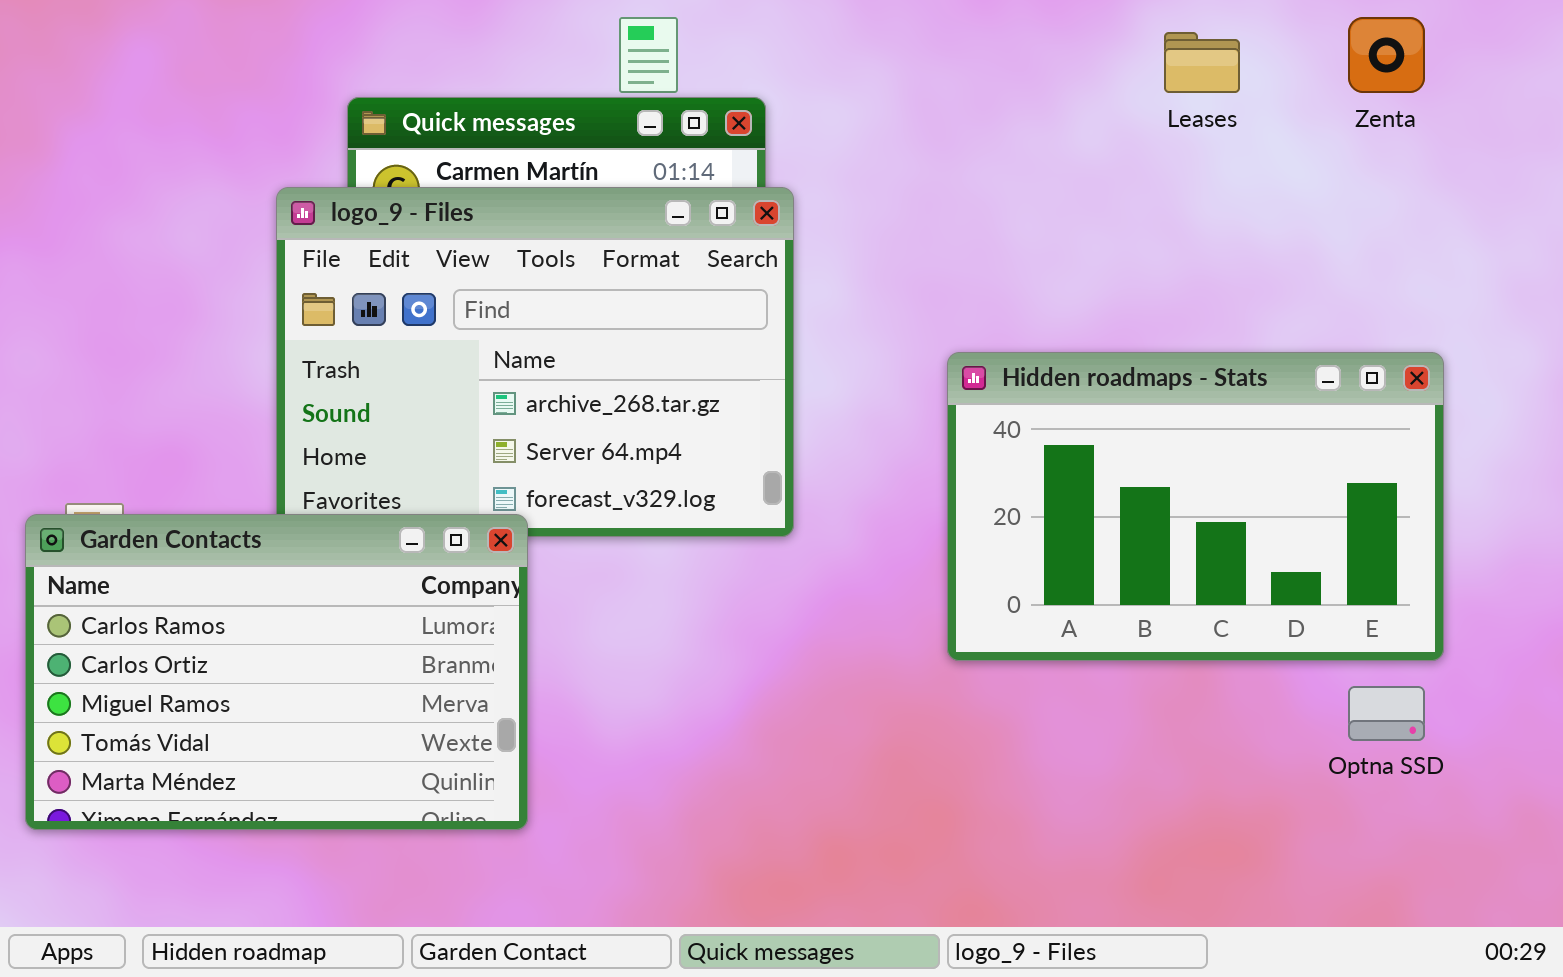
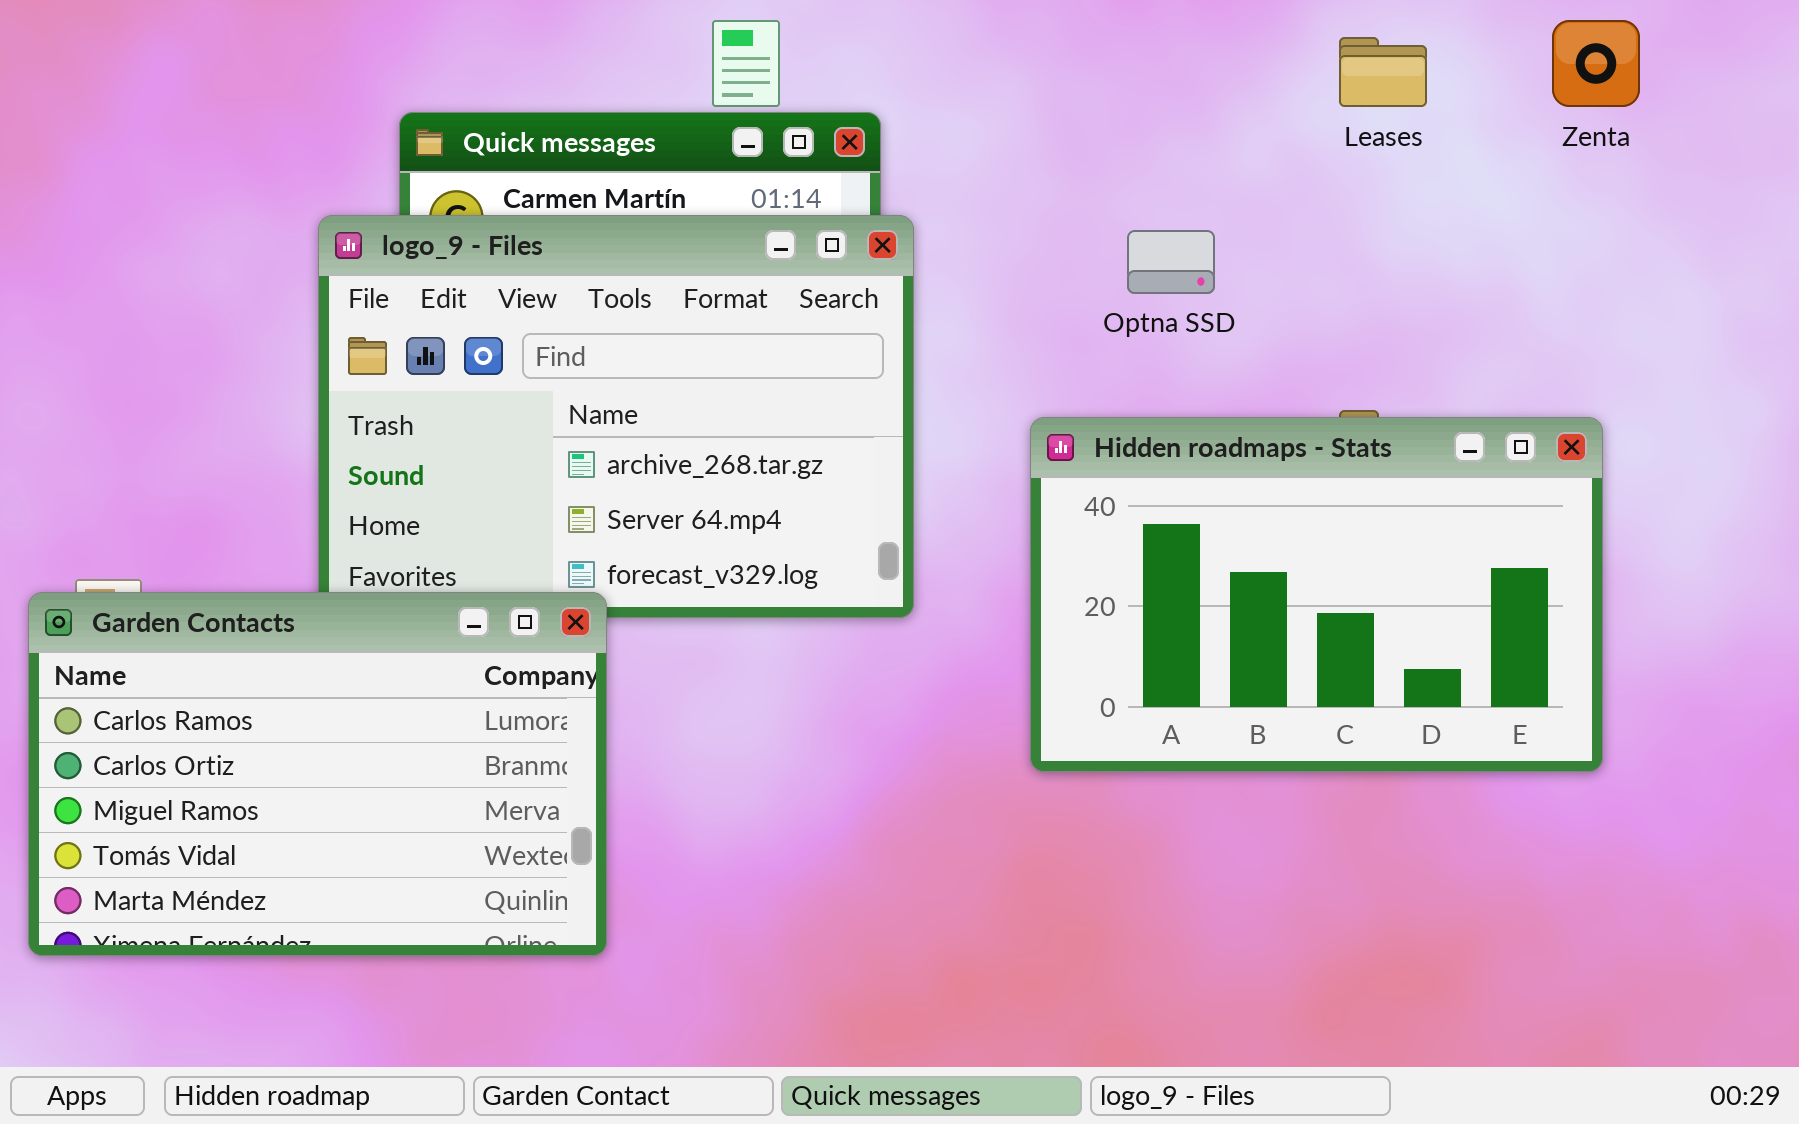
Hidden roadmaps - Stats: [947,352,1444,661] -> [1030,417,1603,772], moved
Optna SSD: [1348,686,1425,741] -> [1127,230,1215,294], moved

